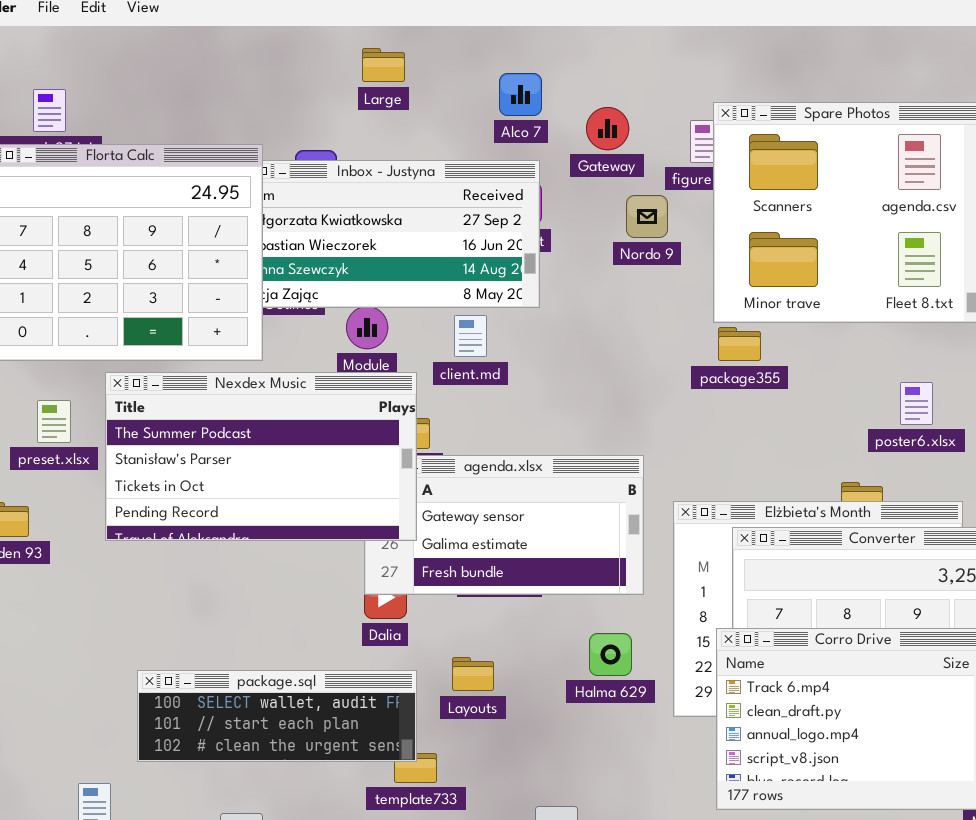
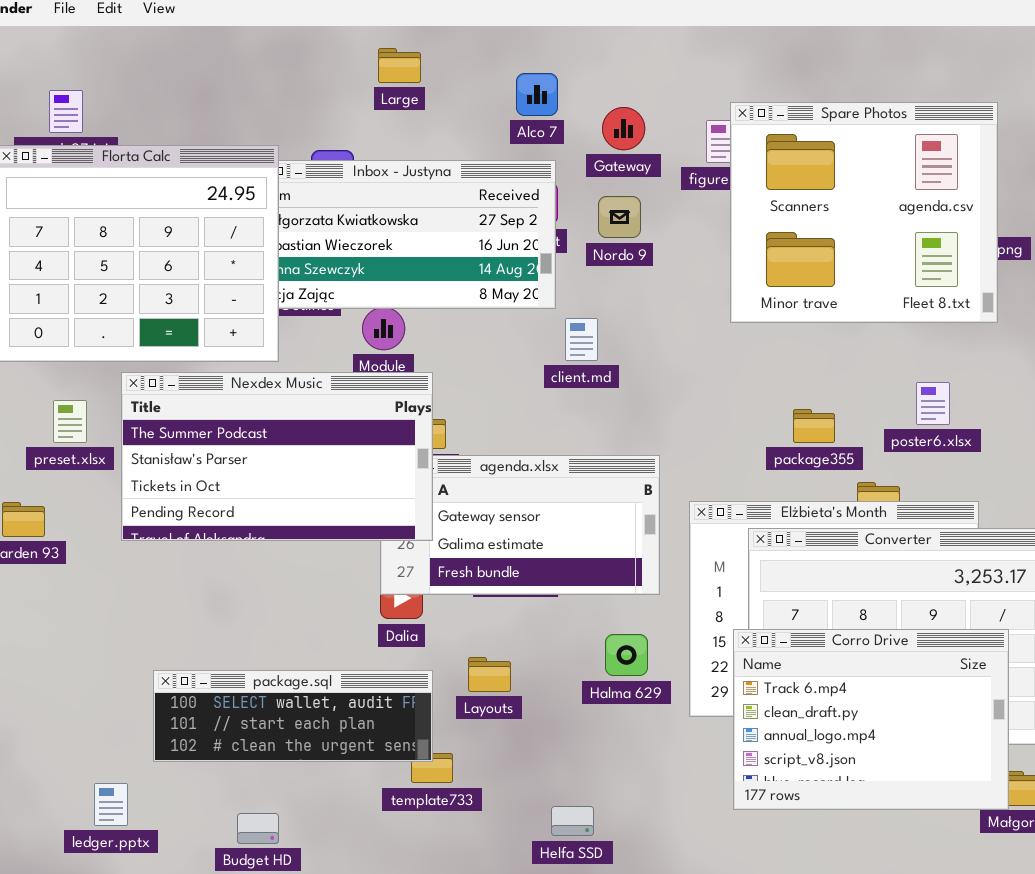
Nordo 9: [626,195,668,238] -> [598,196,641,238], moved
client.md: [454,315,487,357] -> [565,318,598,361], moved
package355: [718,327,761,361] -> [793,409,835,443], moved

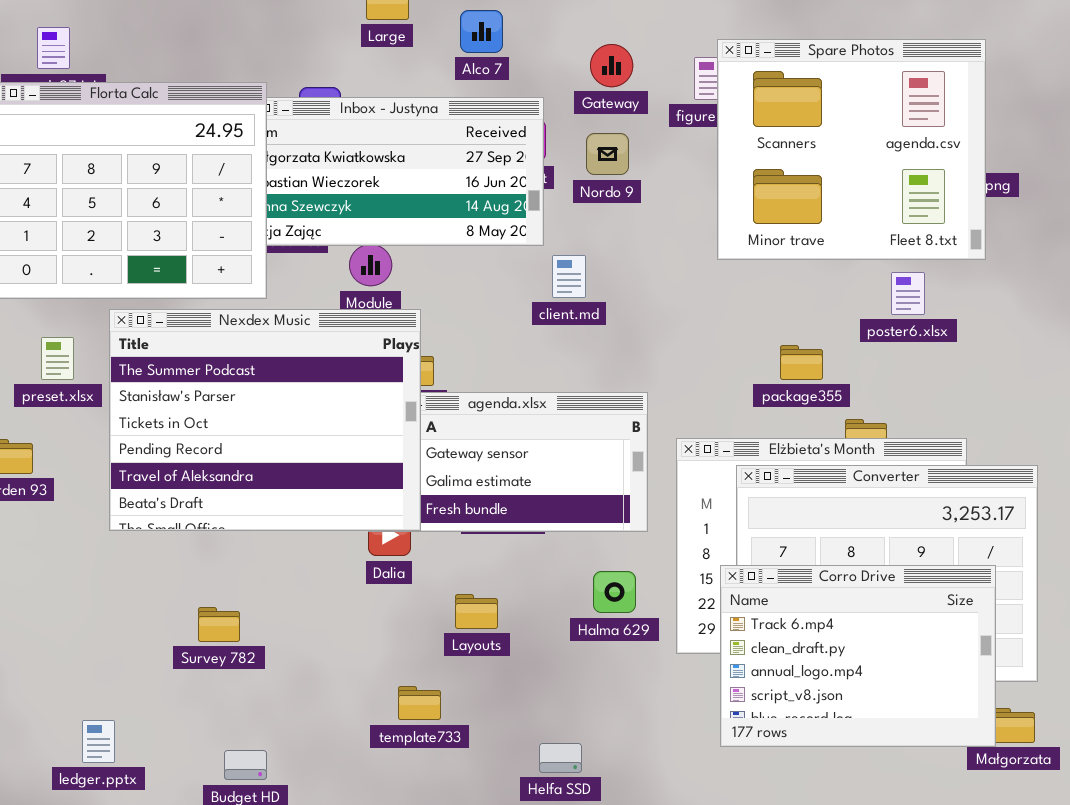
Alco 7: [516,73,558,116] -> [460,10,503,53], moved
Nexdex Music: [121,372,433,541] -> [109,309,421,531], resized
poster6.xlsx: [916,382,950,425] -> [891,272,925,315], moved
package.sql: [153,670,433,762] -> none, closed

